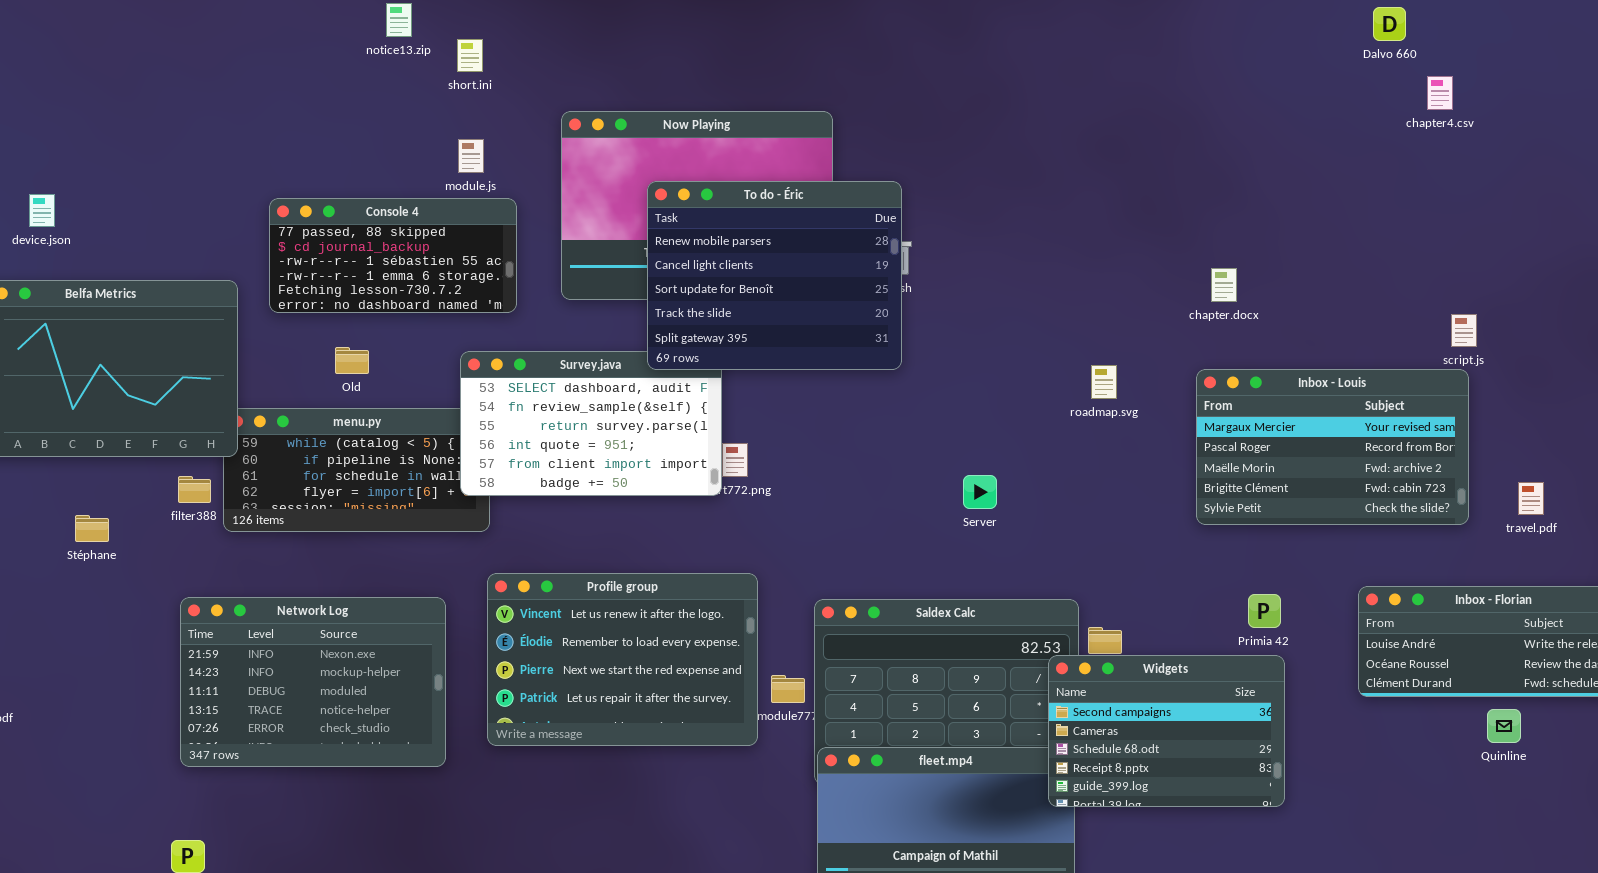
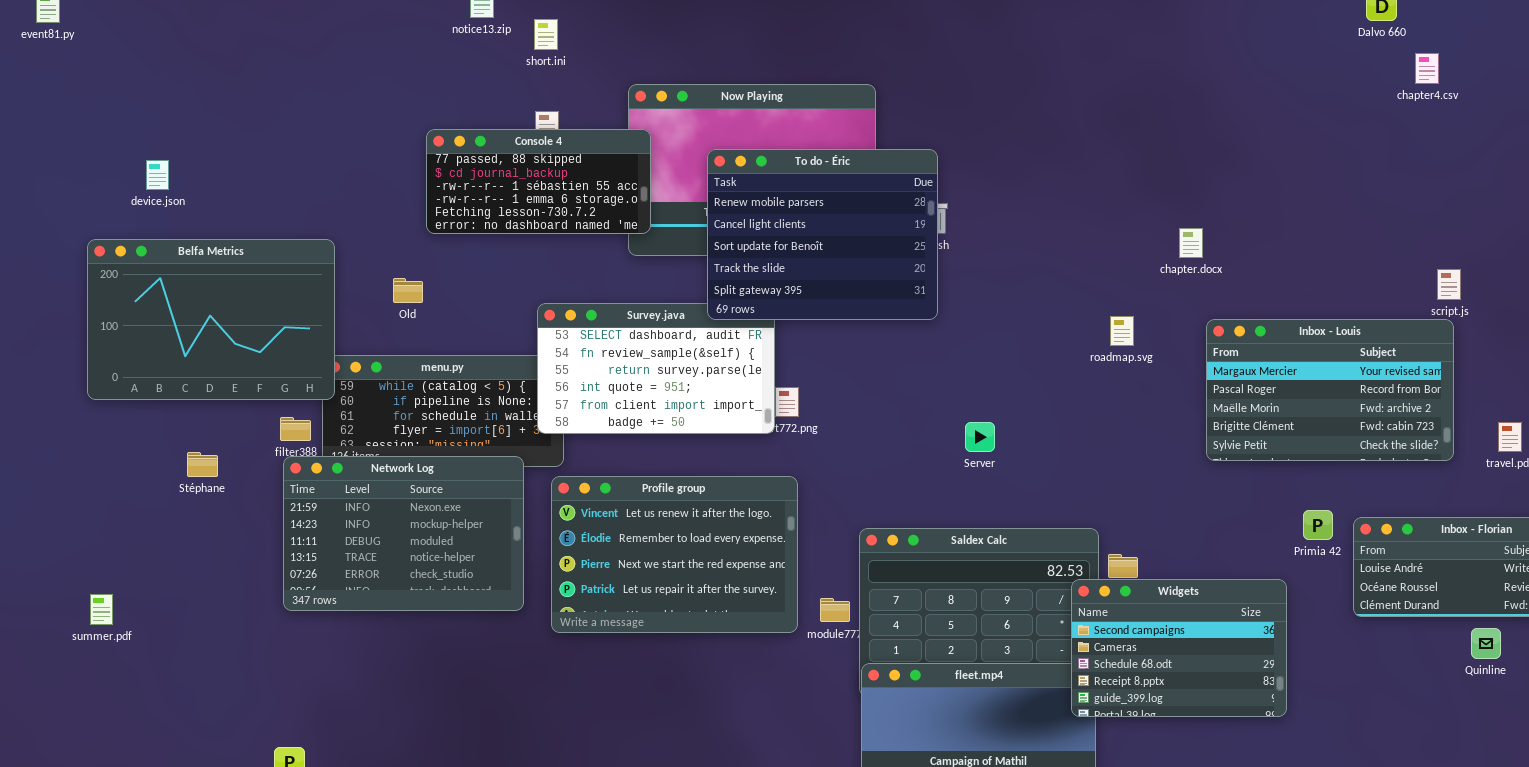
Console 4: [269,198,517,313] -> [426,129,651,234], moved
chapter.docx: [1211,268,1237,302] -> [1179,228,1203,258], moved
Old: [335,347,369,374] -> [393,278,423,303], moved
Server: [963,475,997,509] -> [965,422,995,452], moved
Profile group: [487,573,758,746] -> [551,476,798,633], moved
Primia 42: [1248,594,1281,628] -> [1303,510,1333,540], moved
Network Log: [180,597,446,767] -> [283,456,524,611], moved

